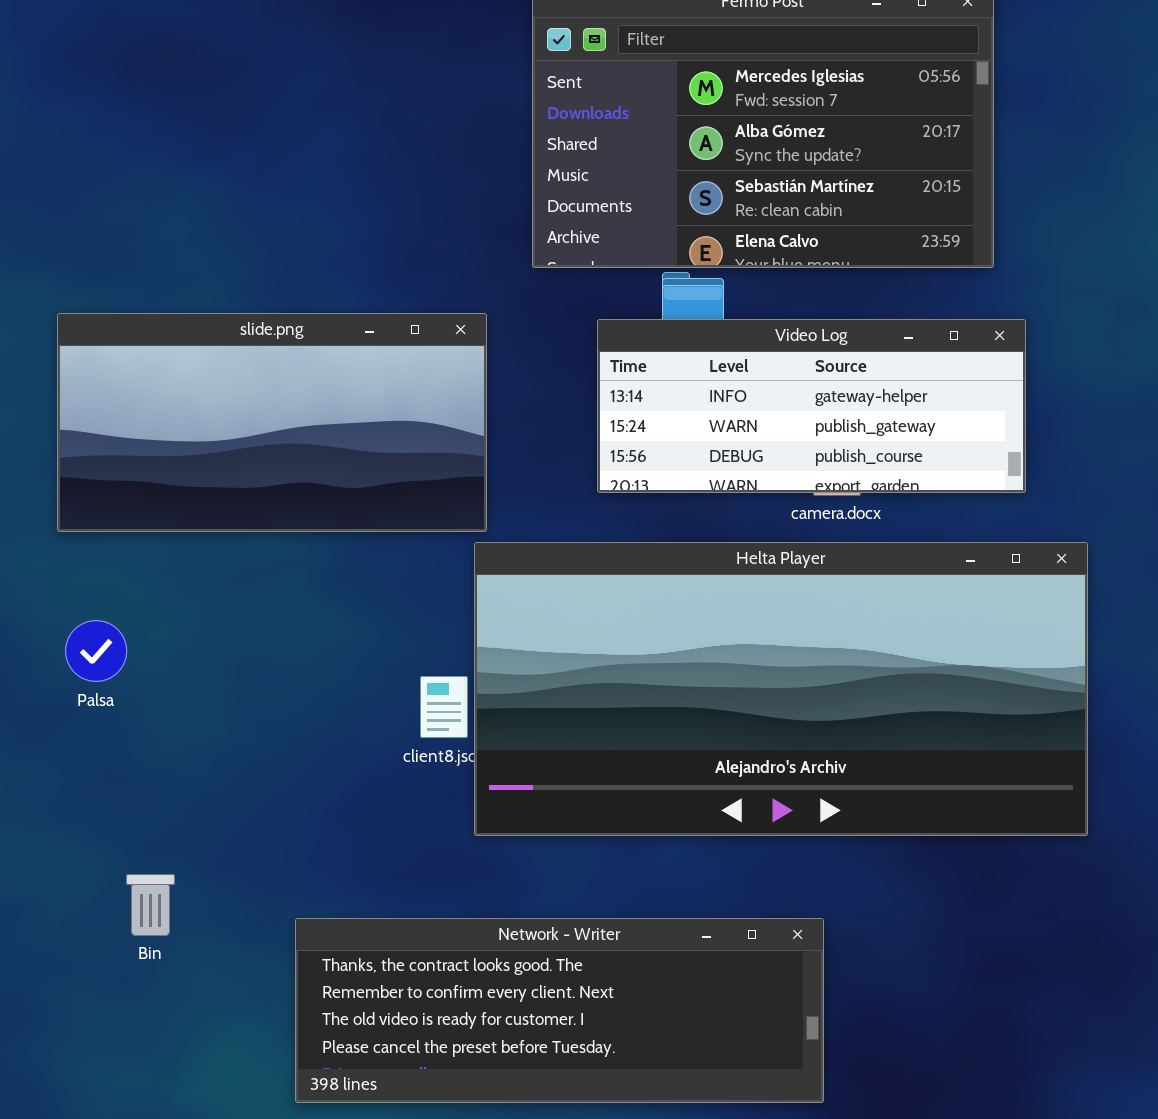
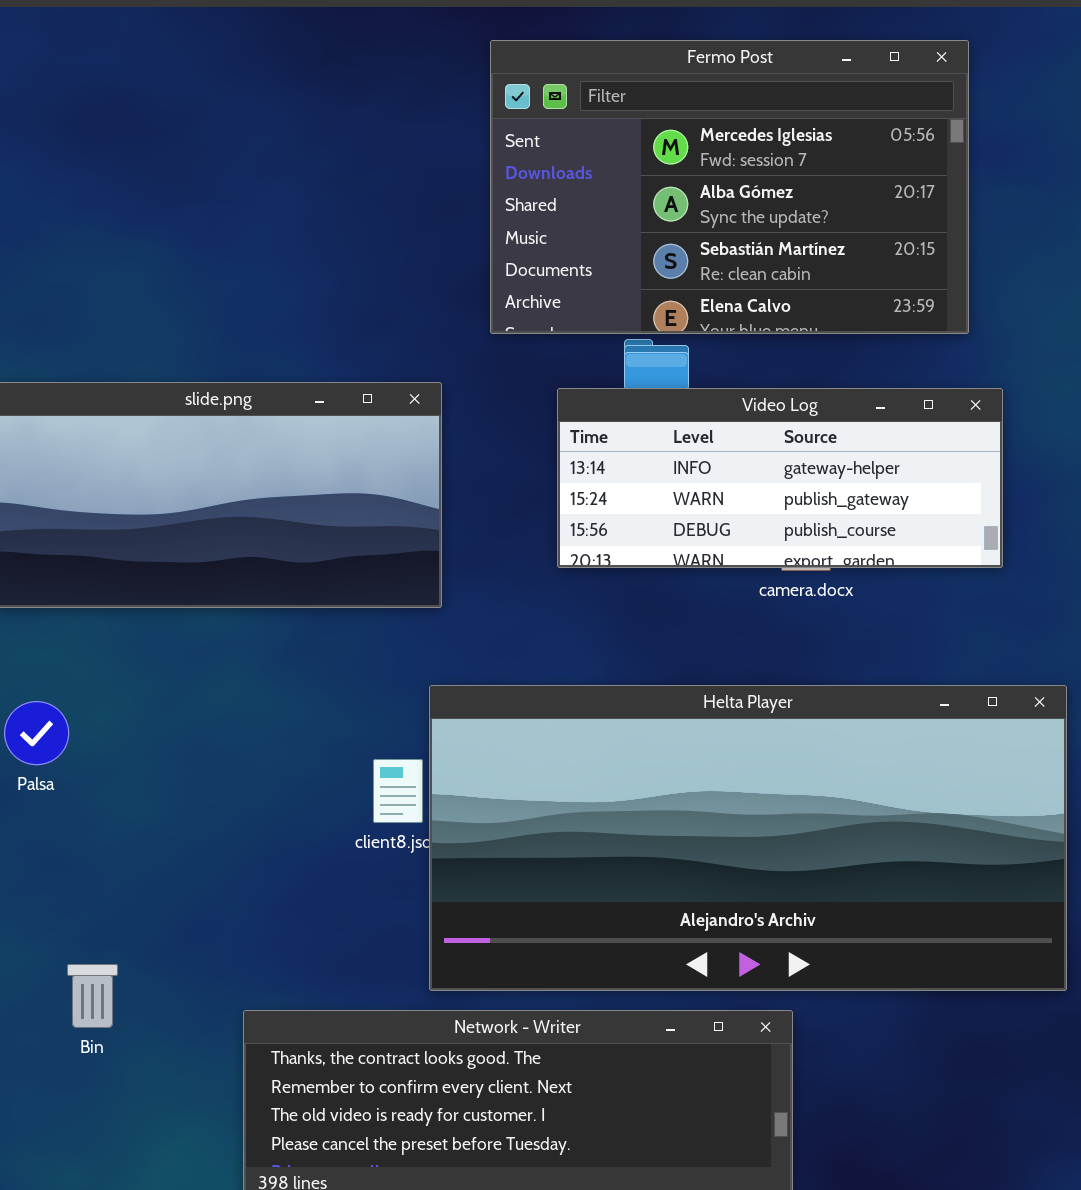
Helta Player: [474,542,1088,836] -> [429,685,1067,991], moved

